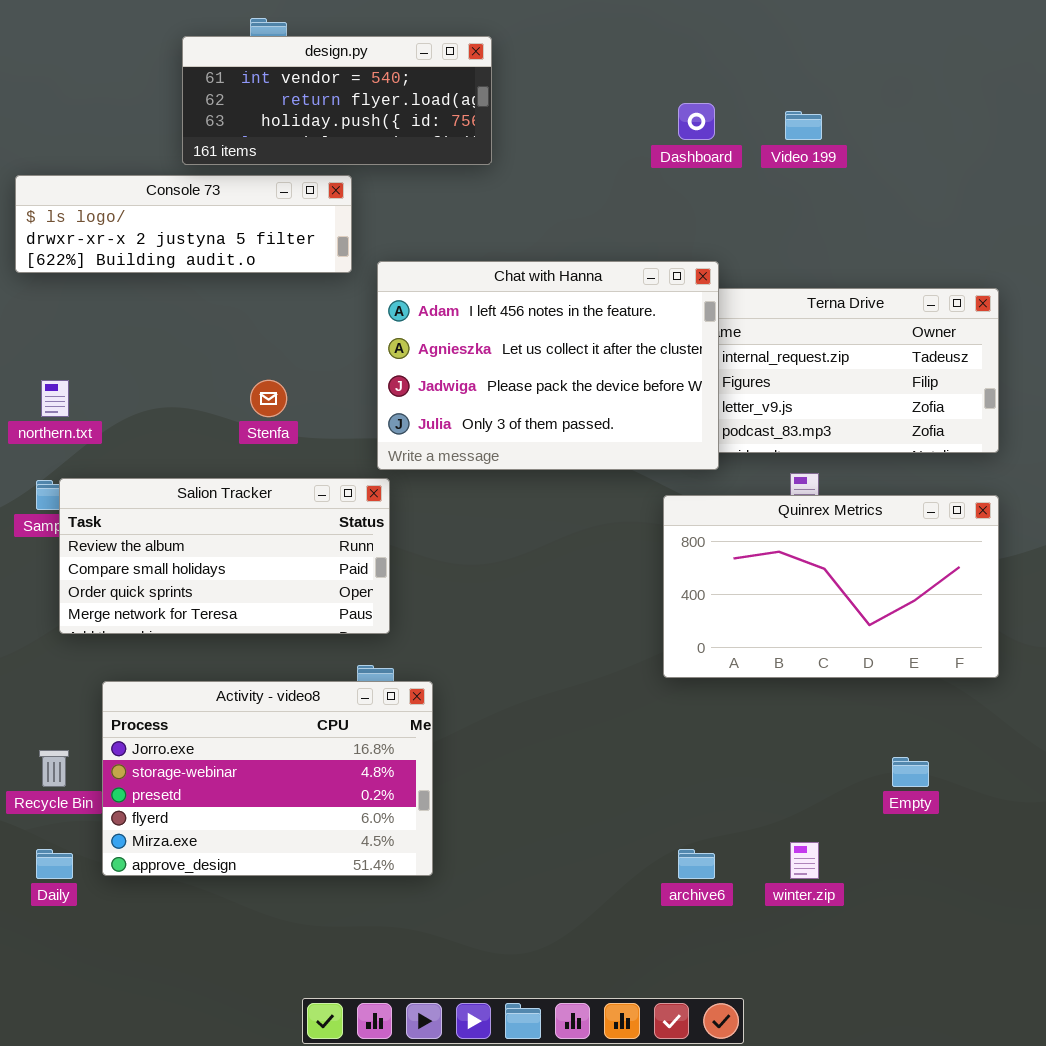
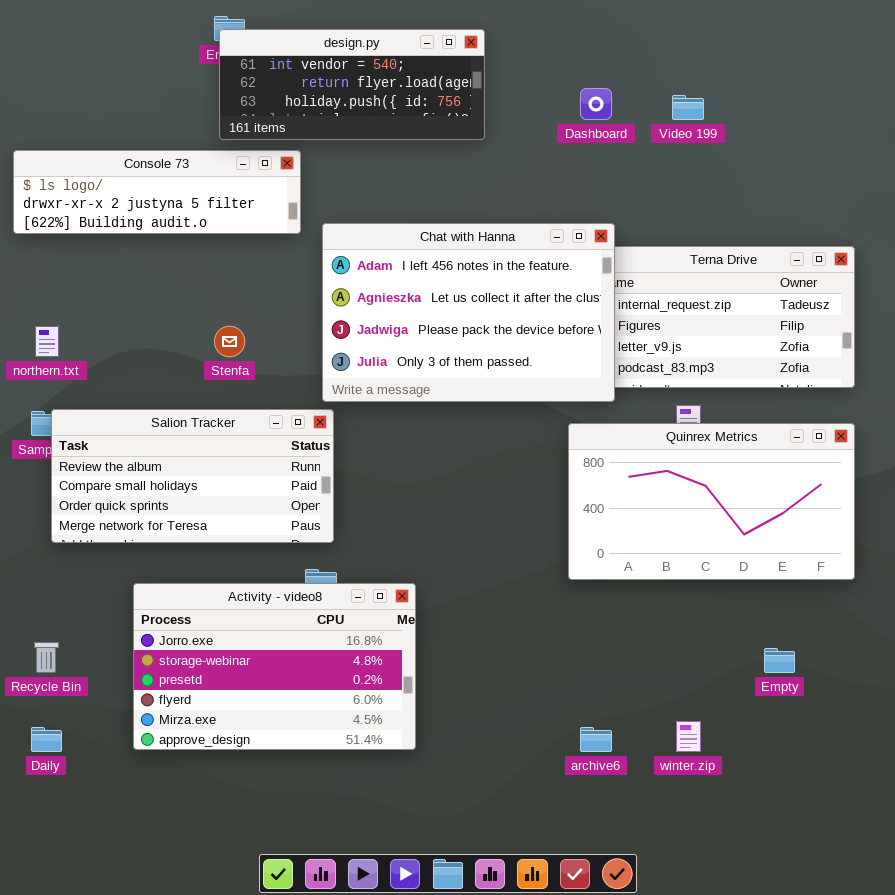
design.py: [182,36,492,165] -> [219,29,485,140], moved
Activity - video8: [102,681,433,876] -> [133,583,416,750], moved

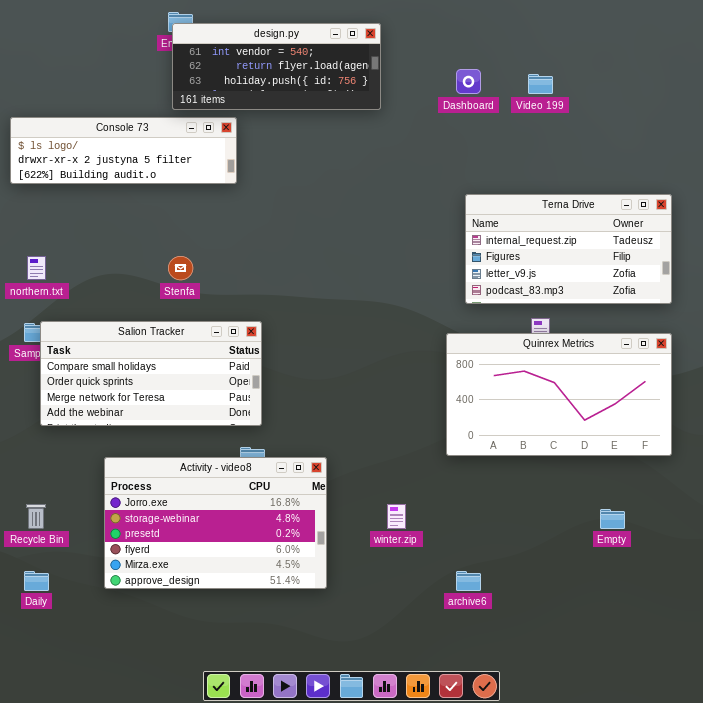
Chat with Hanna: [322,223,615,402] -> none, closed
Salion Tracker: [51,409,334,543] -> [40,321,262,426], scrolled down 1 row
winter.zip: [676,721,701,752] -> [387,504,406,529], moved

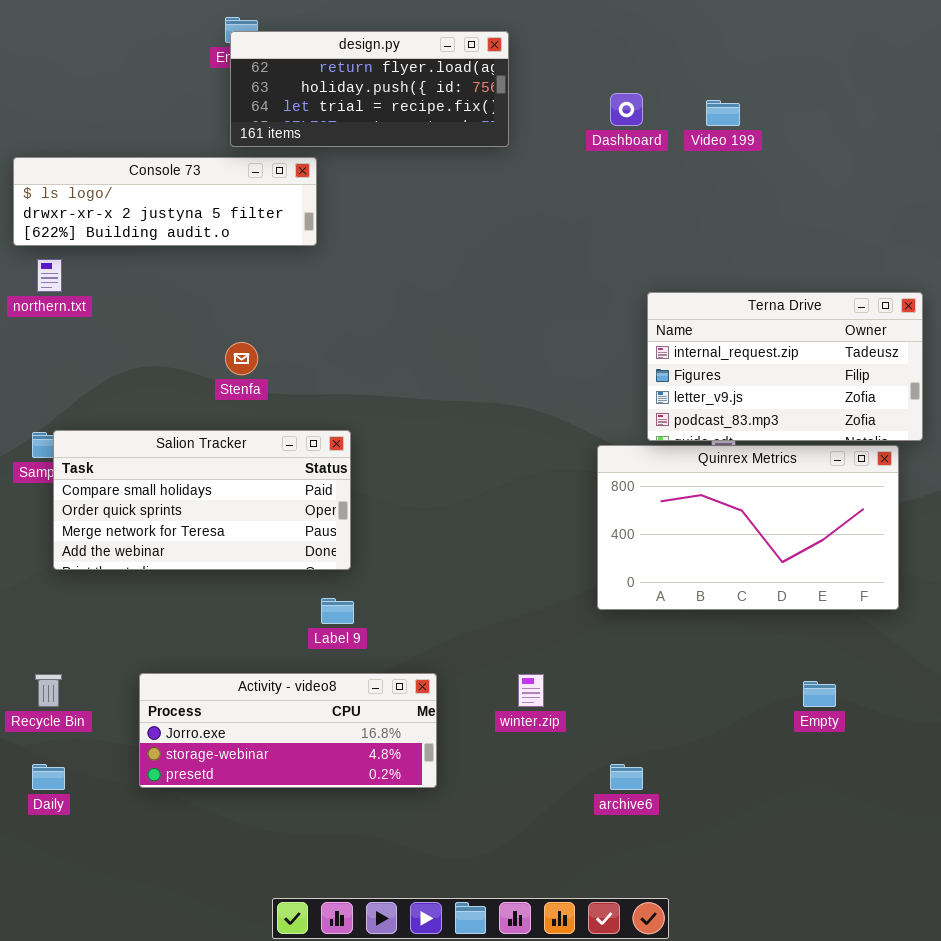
design.py: [172,23,381,110] -> [230,31,509,147], scrolled down 1 row
Terna Drive: [465,194,672,304] -> [647,292,923,441], moved
northern.txt: [27,256,46,280] -> [37,259,62,292], moved
Activity - video8: [104,457,327,589] -> [139,673,437,788], resized

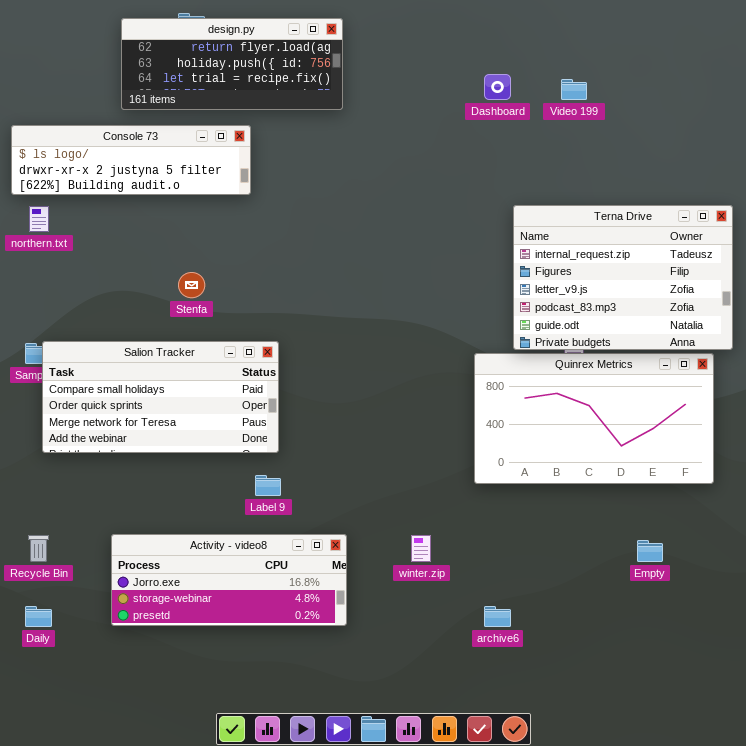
design.py: [230,31,509,147] -> [121,18,343,110], moved
Terna Drive: [647,292,923,441] -> [513,205,733,350], resized

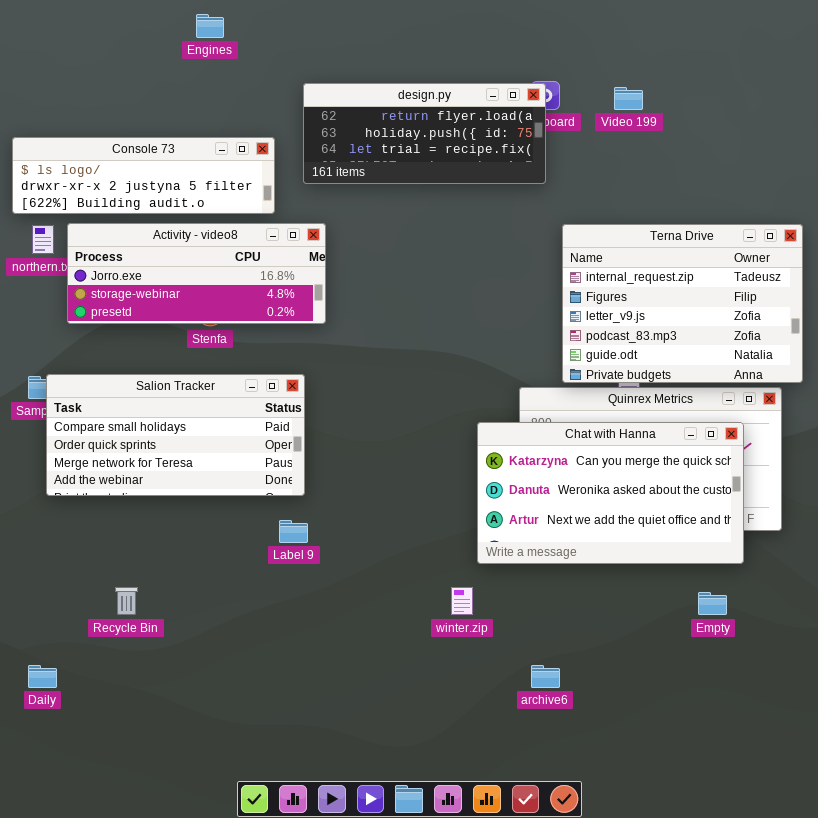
design.py: [121,18,343,110] -> [303,83,546,184], moved
Chat with Hanna: none -> [477,422,744,564], opened
Activity - video8: [111,534,347,626] -> [67,223,326,324], moved
Recycle Bin: [28,535,49,562] -> [115,587,138,615], moved

